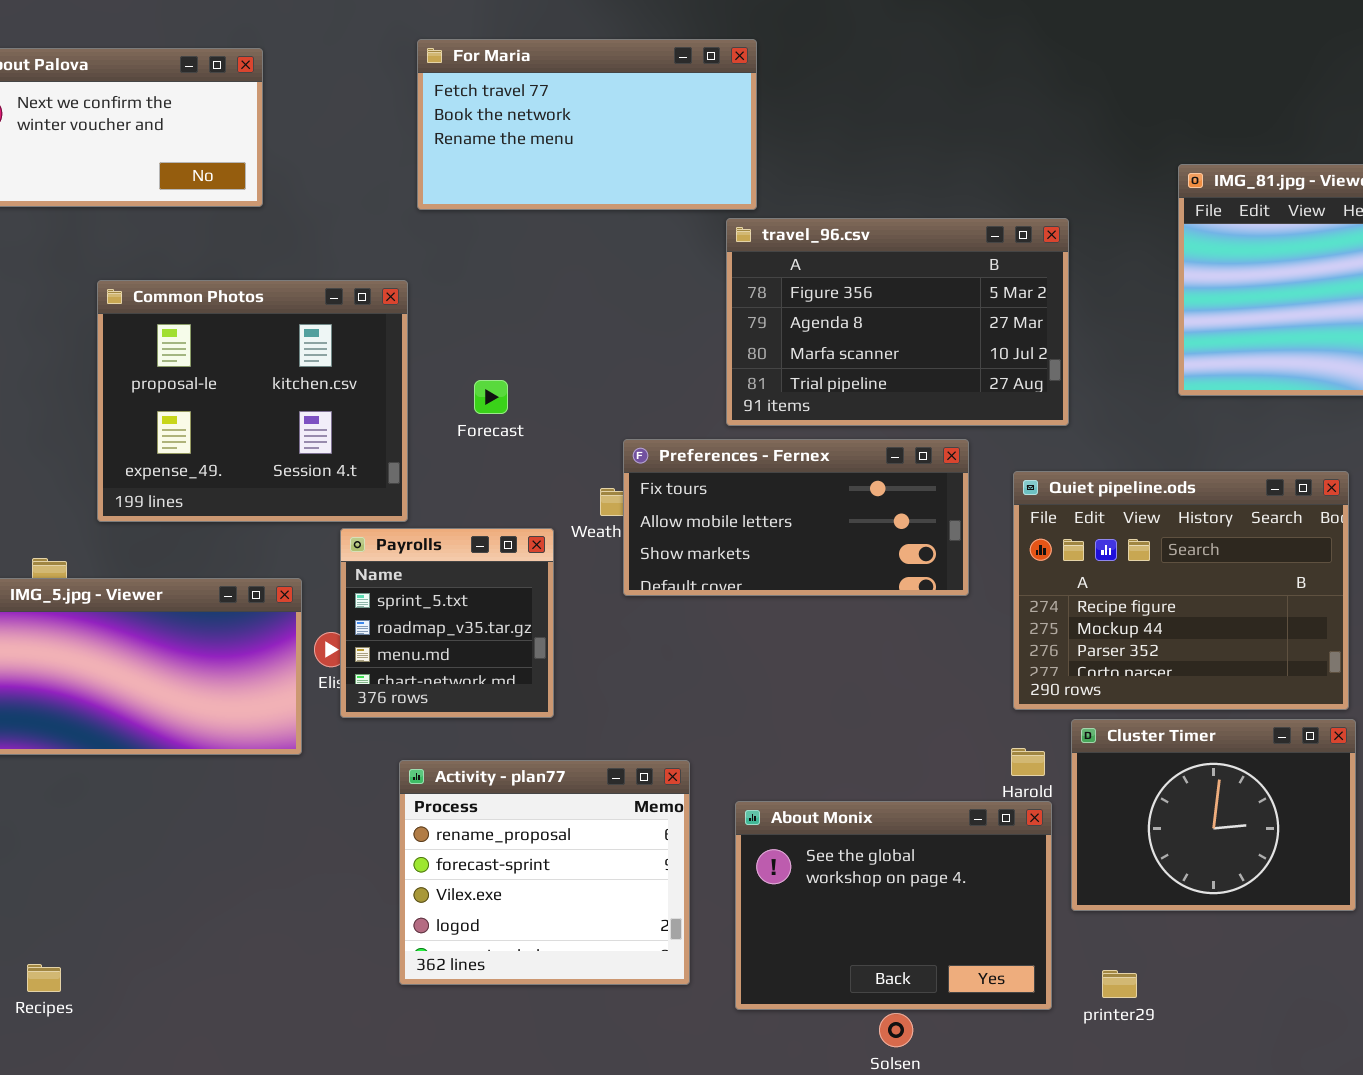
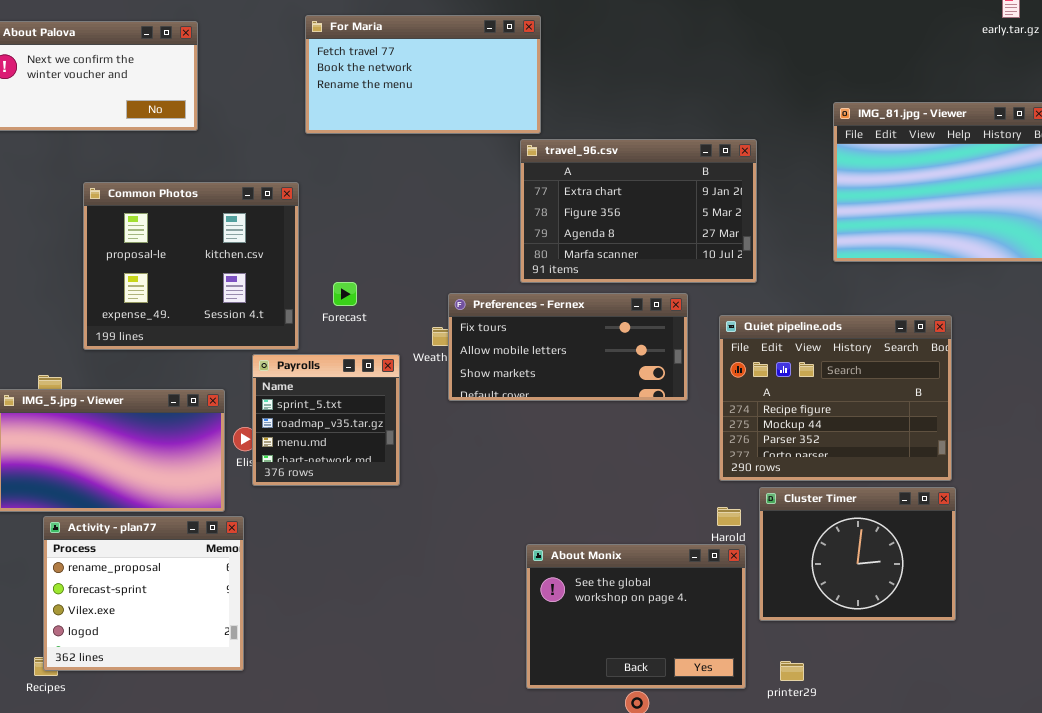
travel_96.csv: [726,218,1069,426] -> [520,139,757,283], scrolled up 1 row
Forecast: [474,380,508,414] -> [333,282,357,306], moved
Activity - plan77: [399,760,690,985] -> [43,516,244,671], moved

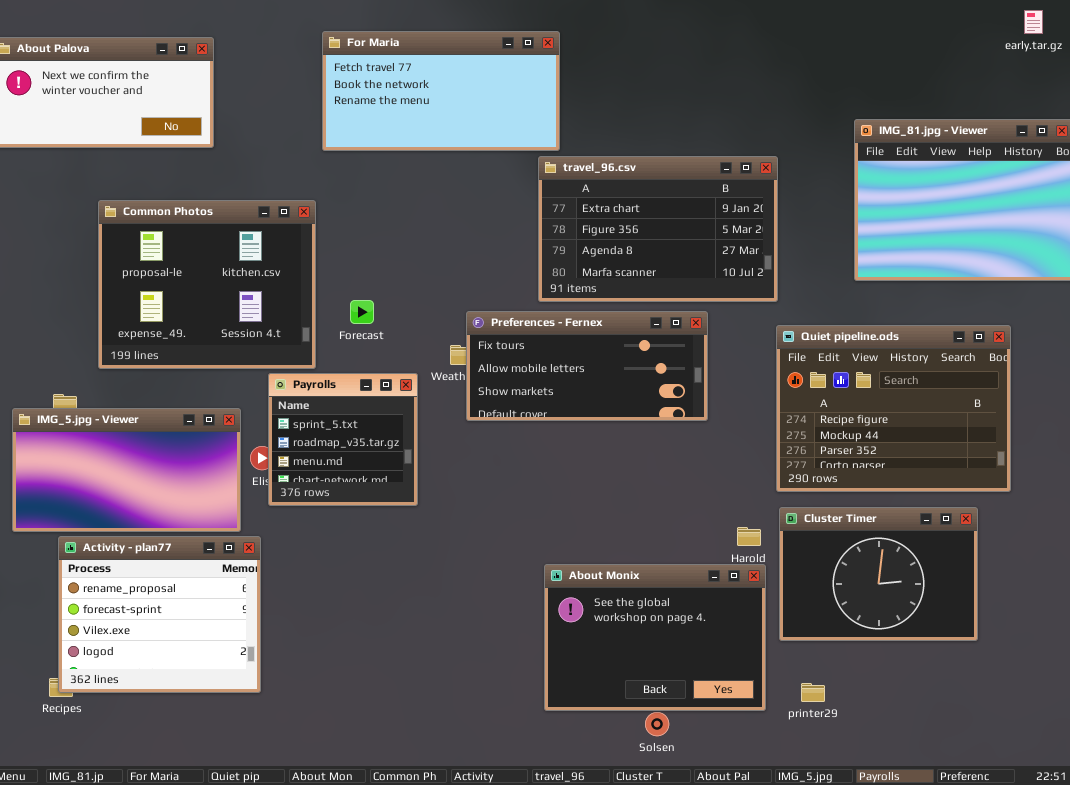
Quiet pipeline.ods: [719,315,952,481] -> [776,325,1011,492], moved

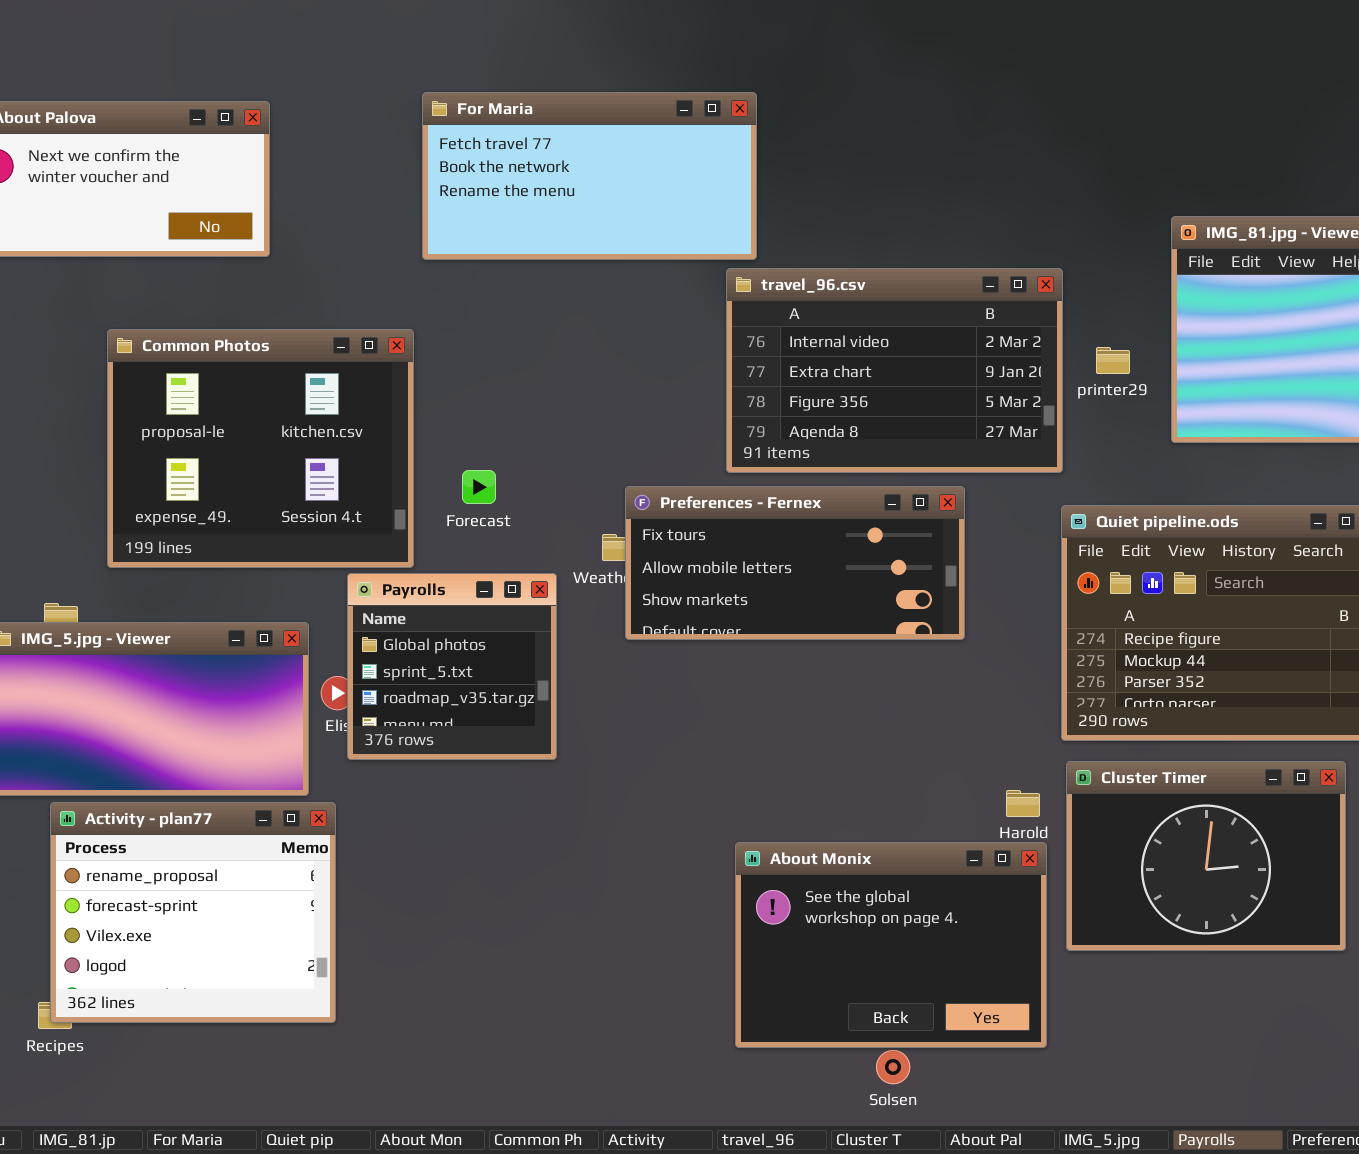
travel_96.csv: [538,156,778,302] -> [726,268,1063,473], scrolled up 1 row
Payrolls: [268,373,418,506] -> [347,573,557,760], scrolled up 1 row
printer29: [801,683,825,702] -> [1096,347,1130,374], moved

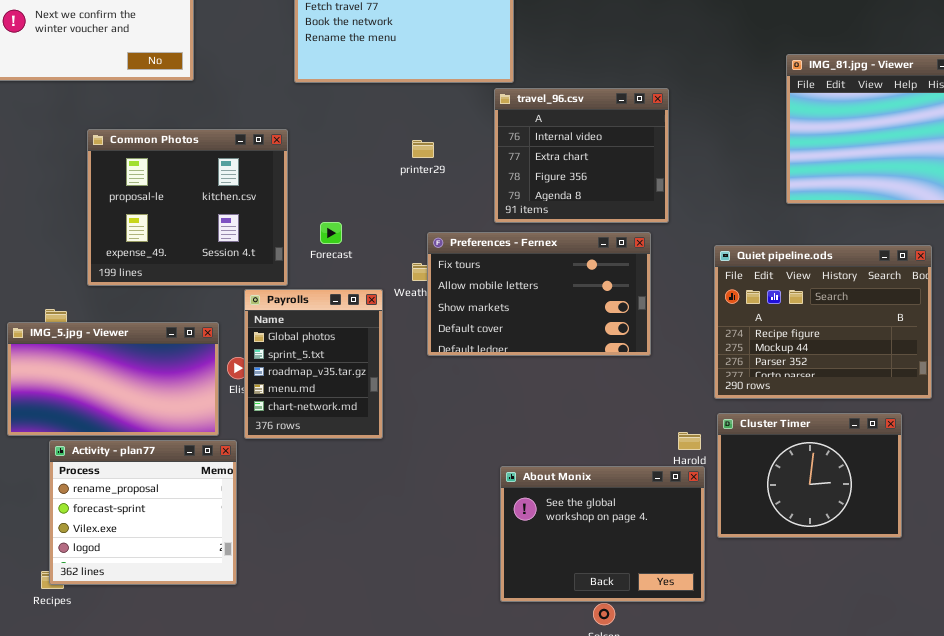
travel_96.csv: [726,268,1063,473] -> [494,88,669,223], resized
printer29: [1096,347,1130,374] -> [412,140,434,158], moved
Preferences - Fernex: [625,486,965,640] -> [427,232,651,356], resized
Payrolls: [347,573,557,760] -> [244,289,383,439], resized

